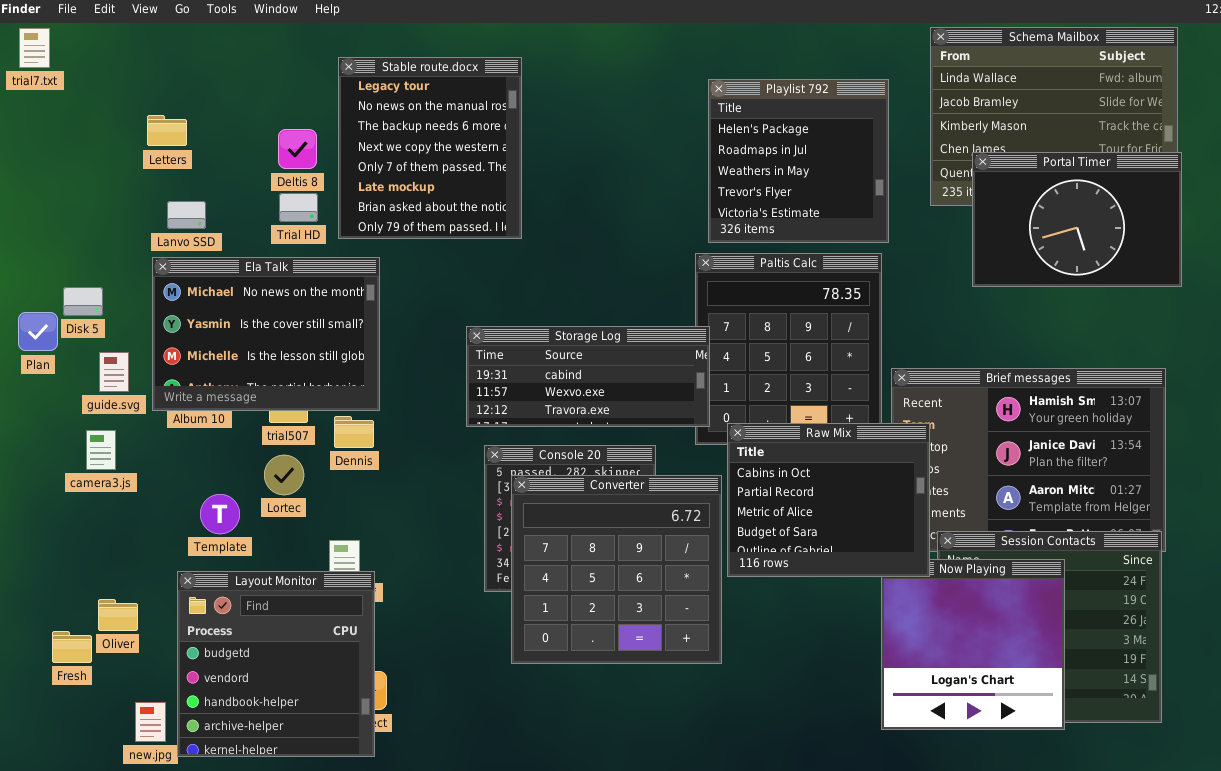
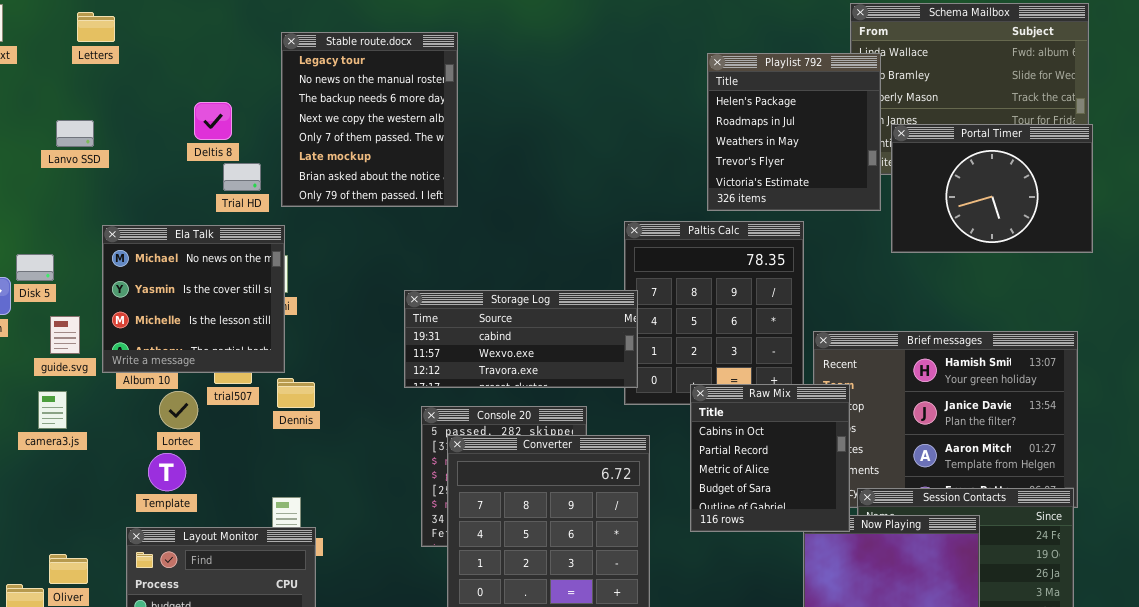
Playlist 792: [708,79,889,243] -> [707,53,881,211], moved
Letters: [147,115,187,146] -> [77,12,115,42], moved
Deltis 8: [278,129,317,169] -> [194,102,232,140], moved
Lanvo SSD: [167,201,206,229] -> [56,120,94,147], moved
Ela Talk: [152,257,380,411] -> [102,225,285,373], resized
Raw Mix: [727,423,930,577] -> [690,384,850,532], resized
Lortec: [264,455,304,495] -> [159,391,198,429], moved

